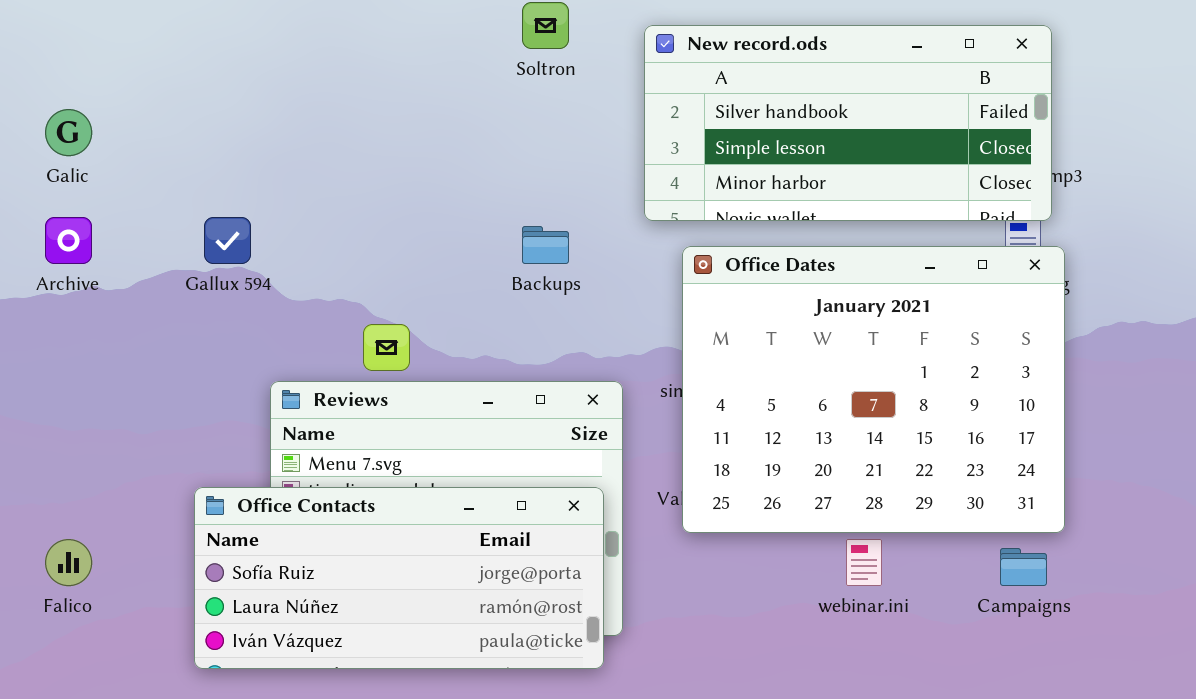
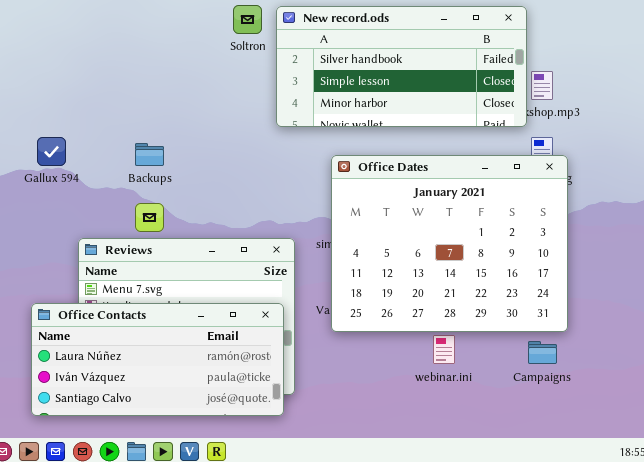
New record.ods: [644,25,1052,221] -> [276,6,527,127], moved
Backups: [522,226,569,264] -> [135,143,164,166], moved
Office Contacts: [194,487,604,669] -> [31,303,284,416], scrolled down 1 row

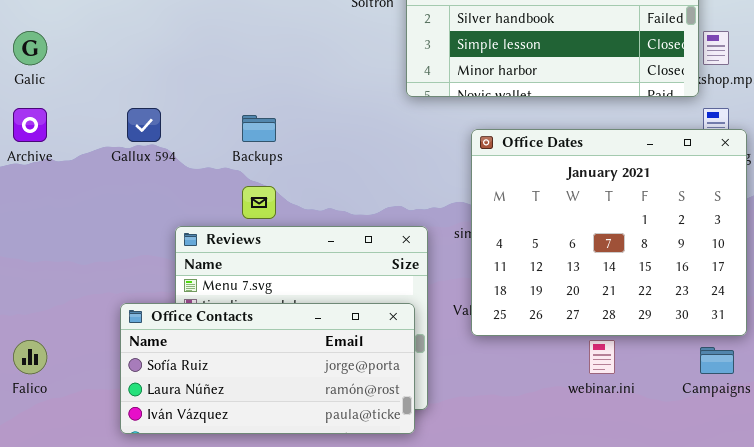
Office Contacts: [31,303,284,416] -> [120,303,415,434], scrolled up 1 row

